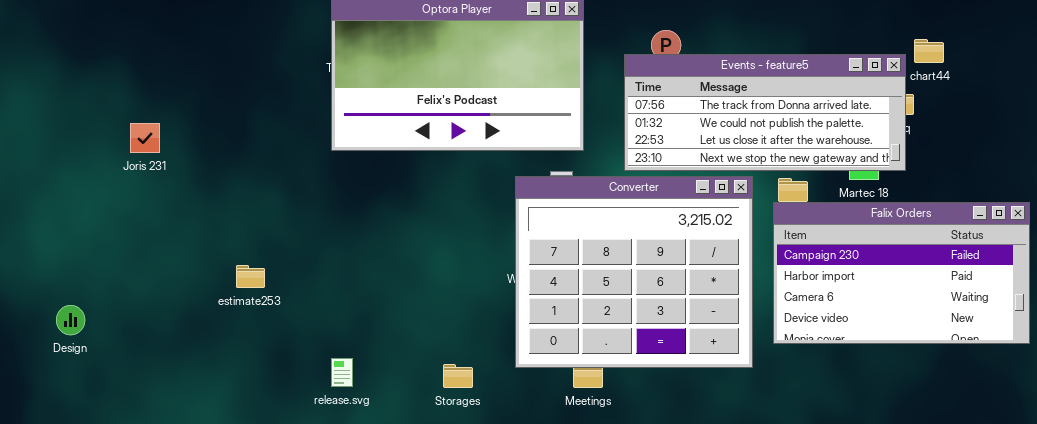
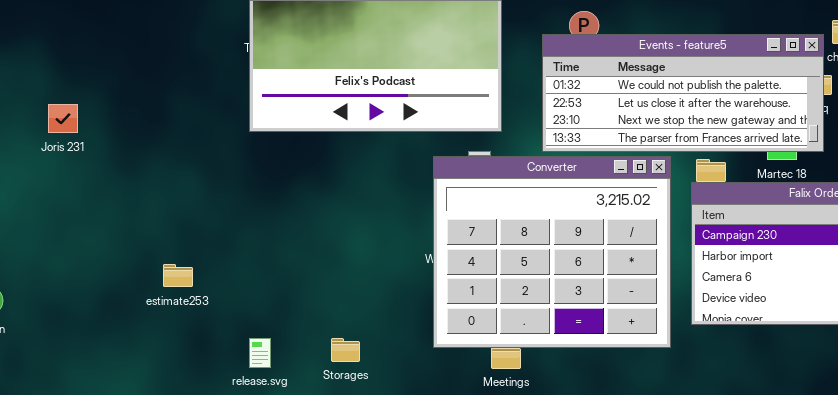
Events - feature5: [624,54,906,171] -> [542,34,824,152], scrolled down 1 row
estimate253: [236,265,265,288] -> [163,264,193,287], moved
Storages: [443,364,473,388] -> [331,338,360,362], moved

